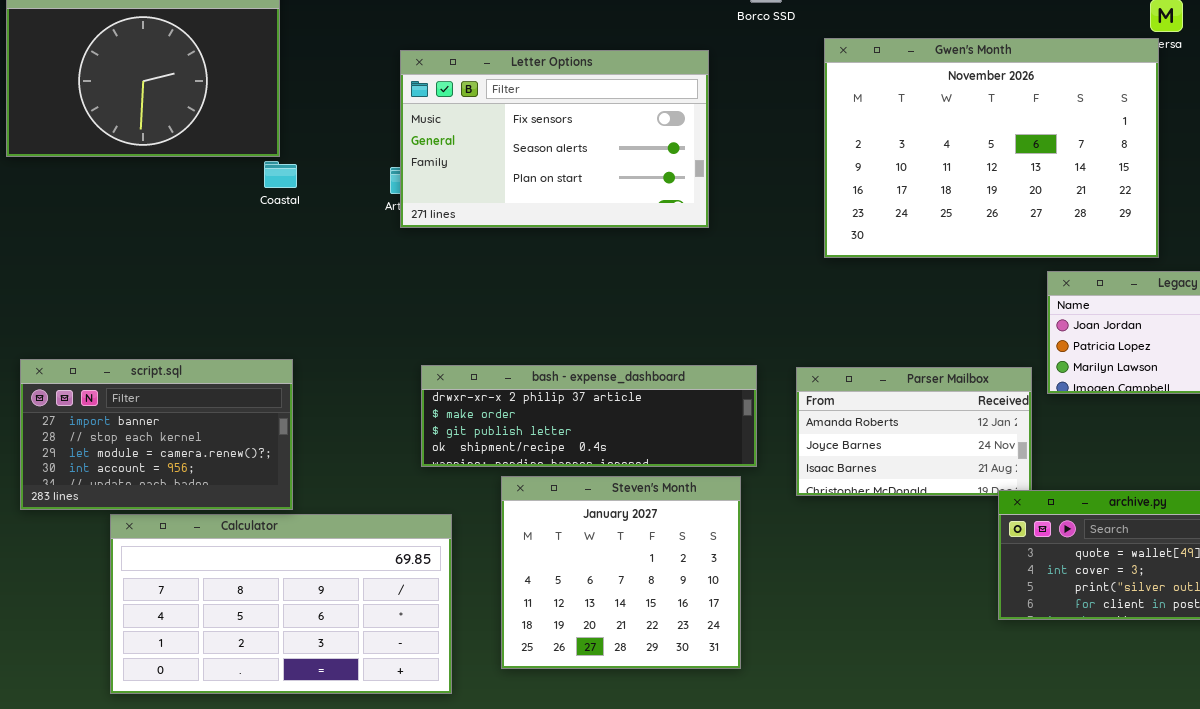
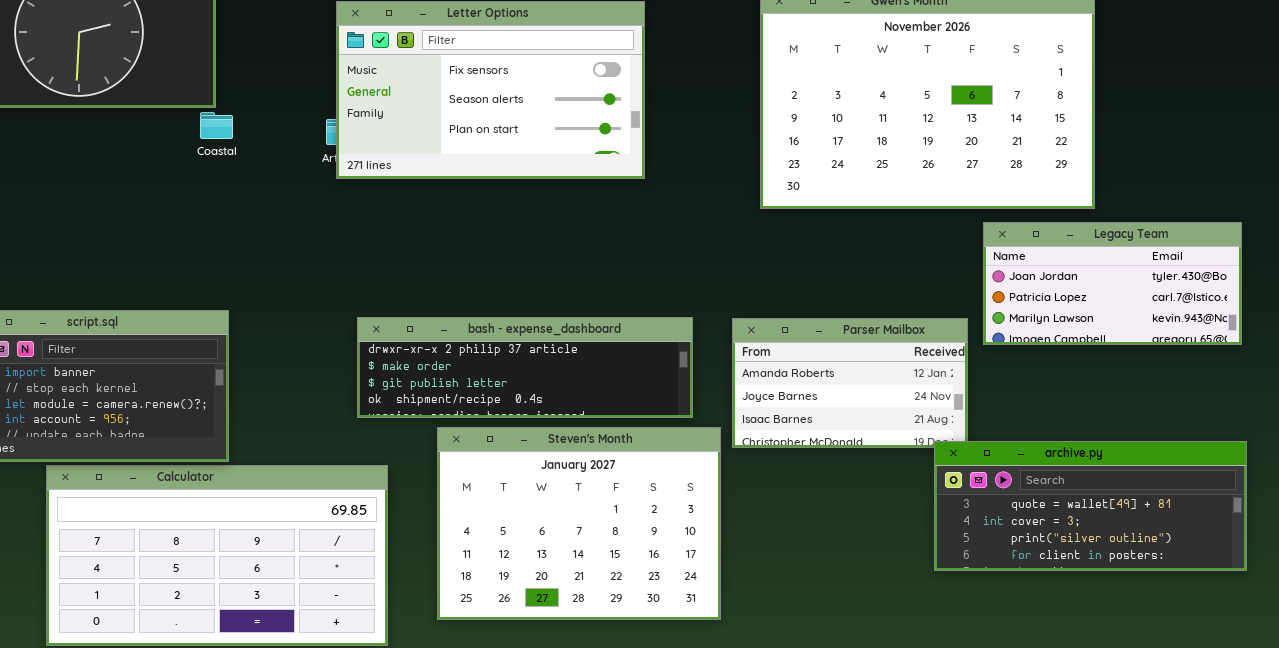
Steven's Month: [501,476,741,669] -> [437,427,721,620], resized

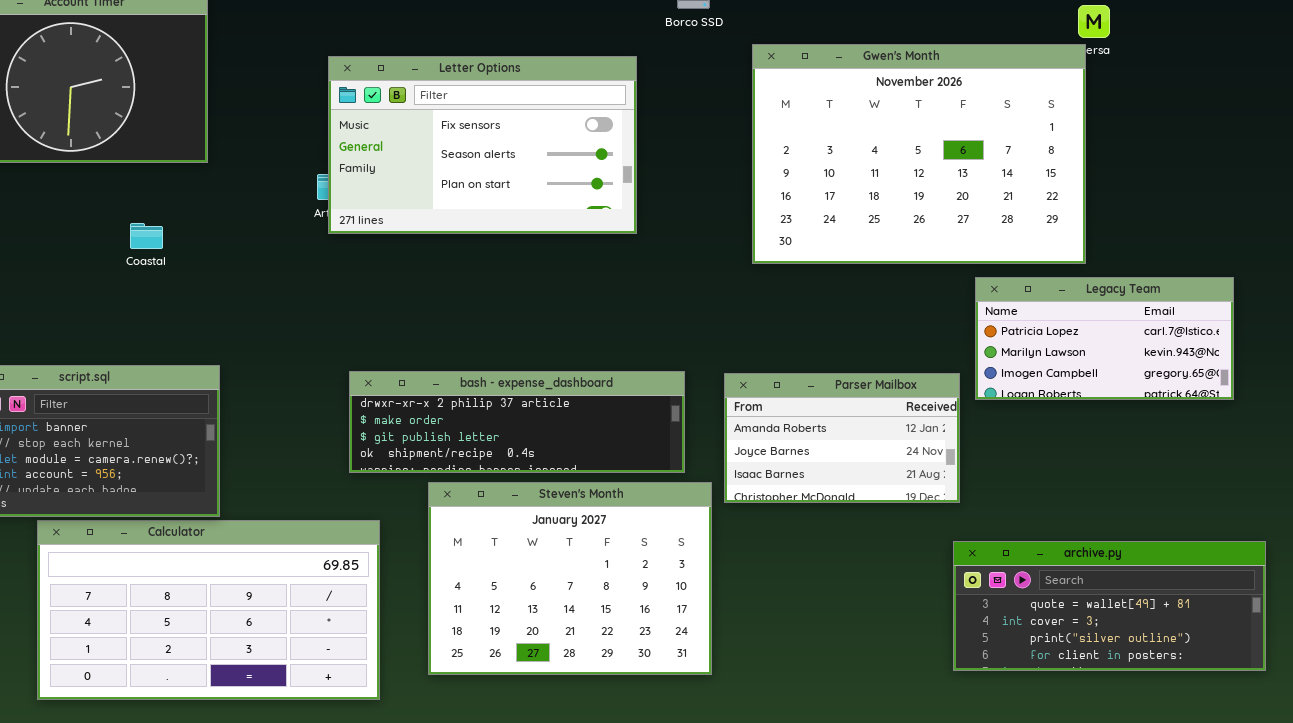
Coastal: [200,112,233,139] -> [130,223,163,249], moved
Legacy Team: [983,222,1242,345] -> [975,277,1234,400], scrolled down 1 row
archive.py: [934,441,1247,571] -> [953,541,1266,671], moved

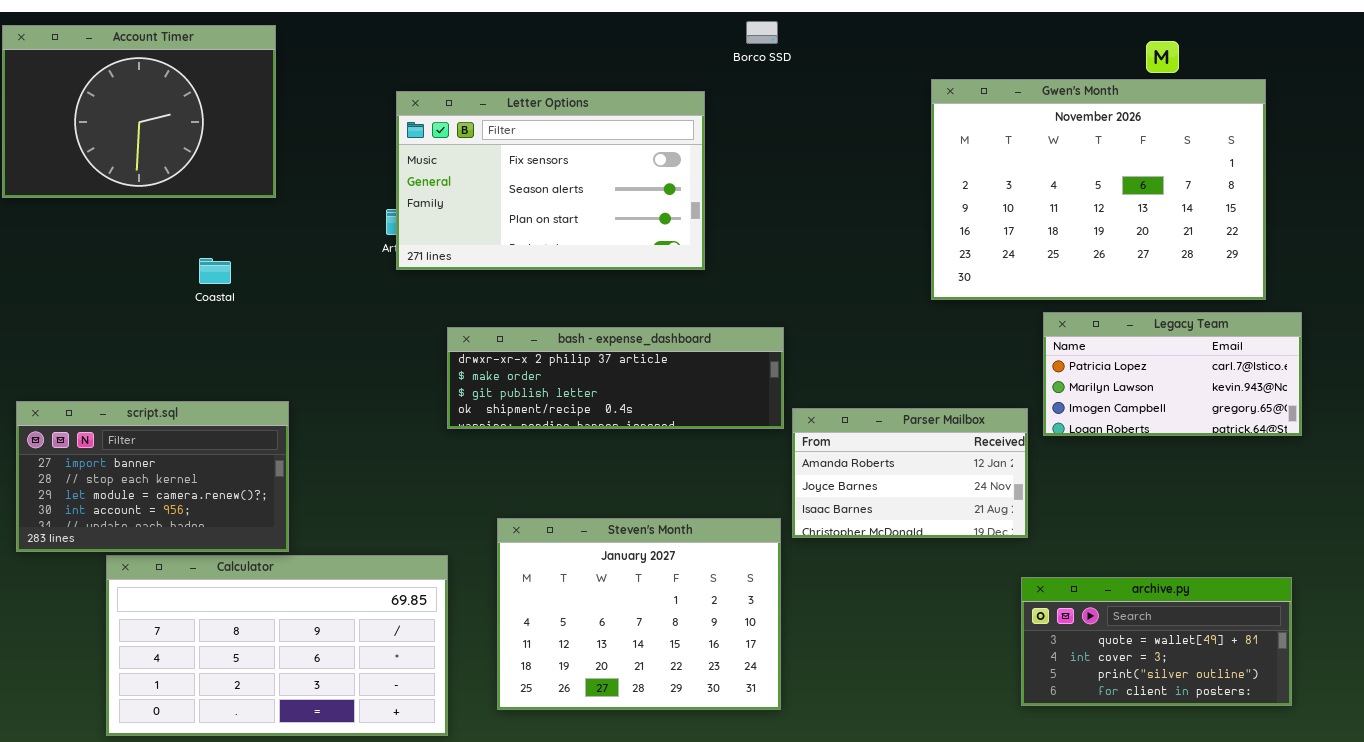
Gwen's Month: [752,44,1086,264] -> [931,79,1266,300], moved
bash - expense_dashboard: [349,371,685,473] -> [447,327,784,429], moved
archive.py: [953,541,1266,671] -> [1021,577,1292,706], resized

